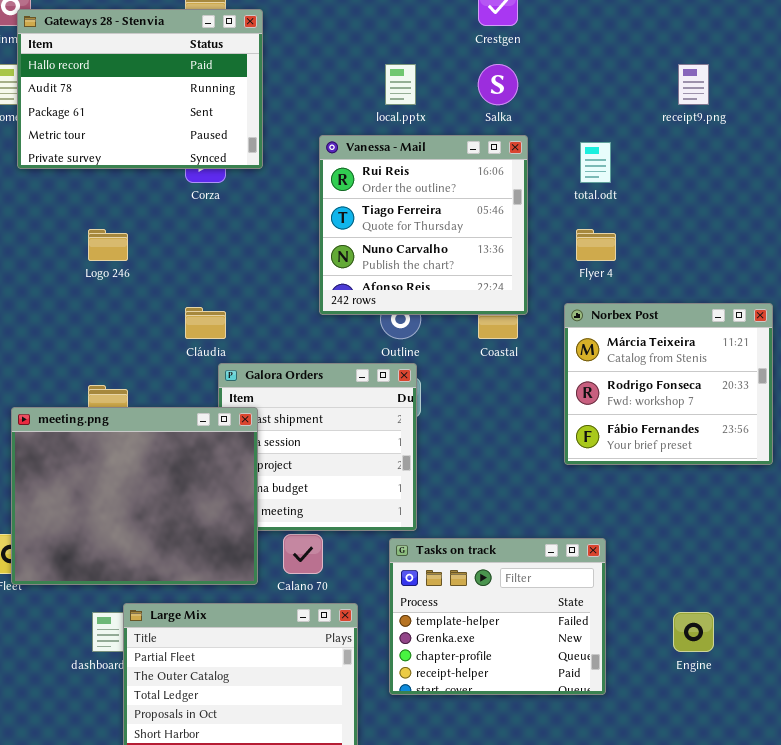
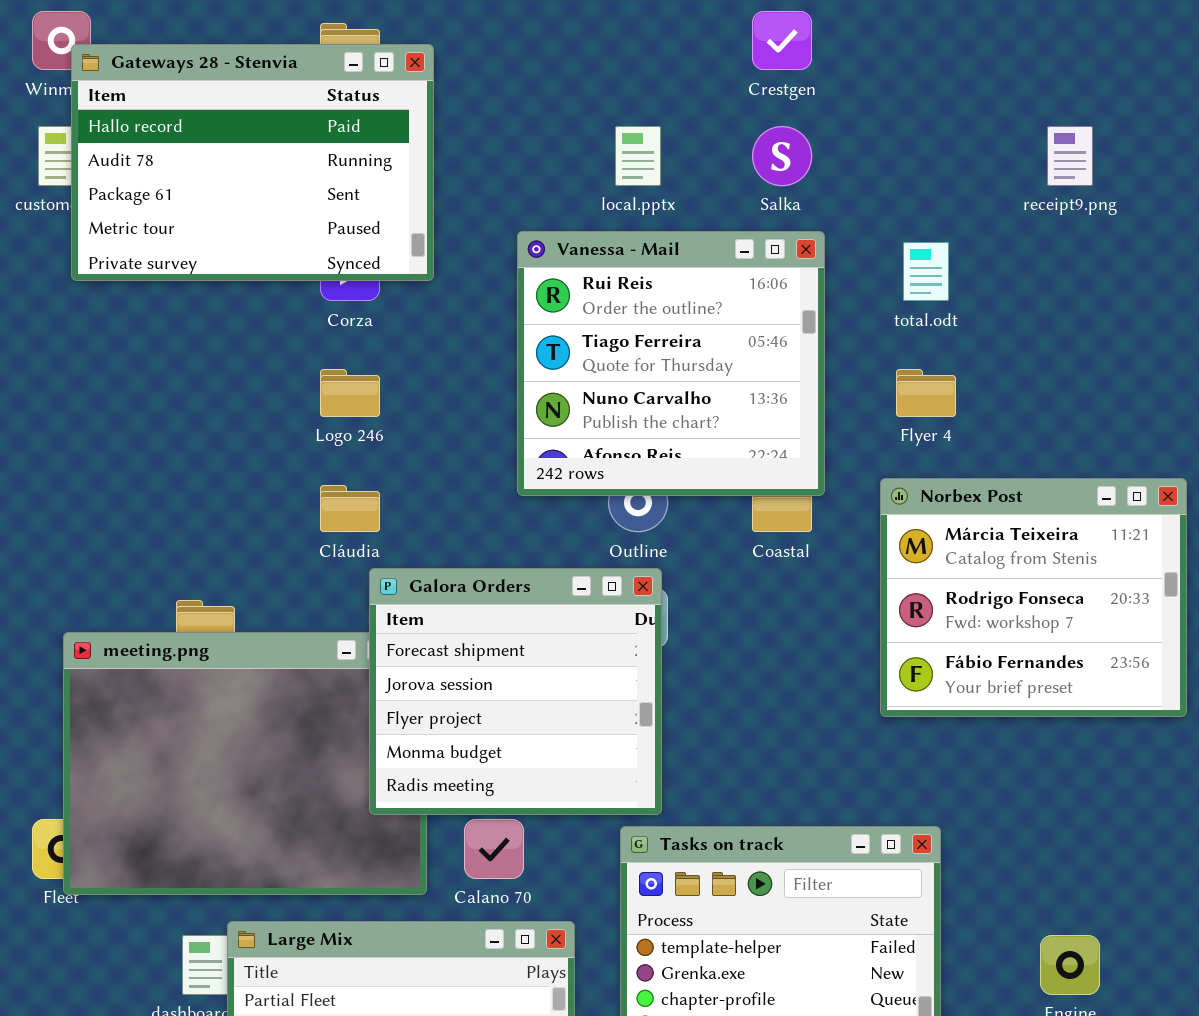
Logo 246: [88,229,128,261] -> [320,369,380,417], moved
Galora Orders: [218,363,417,531] -> [369,568,662,815], raised

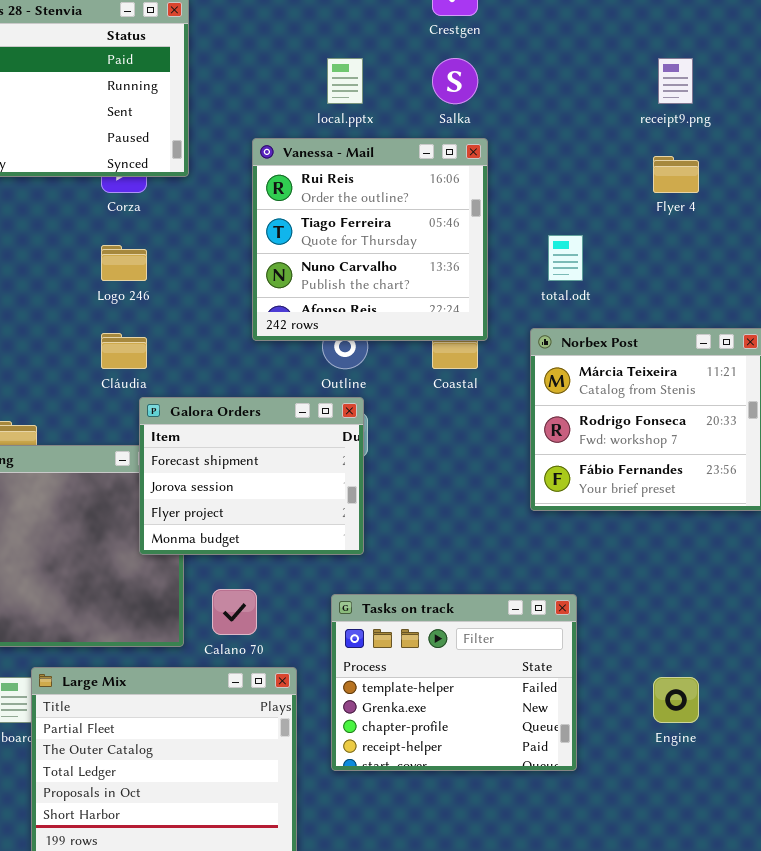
total.odt: [903,242,949,301] -> [548,235,583,281], moved
Flyer 4: [896,369,956,417] -> [653,156,699,193], moved
Galora Orders: [369,568,662,815] -> [139,397,364,555], resized

